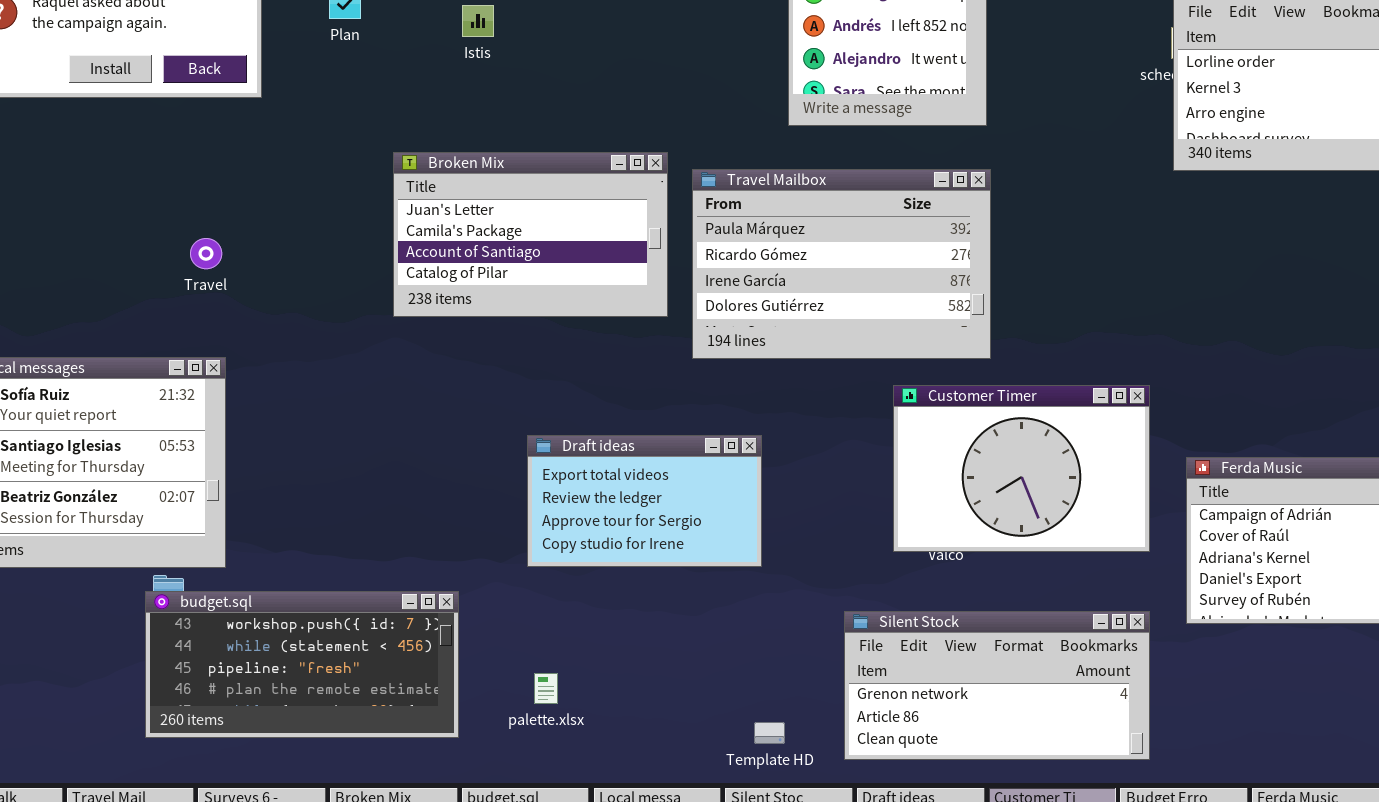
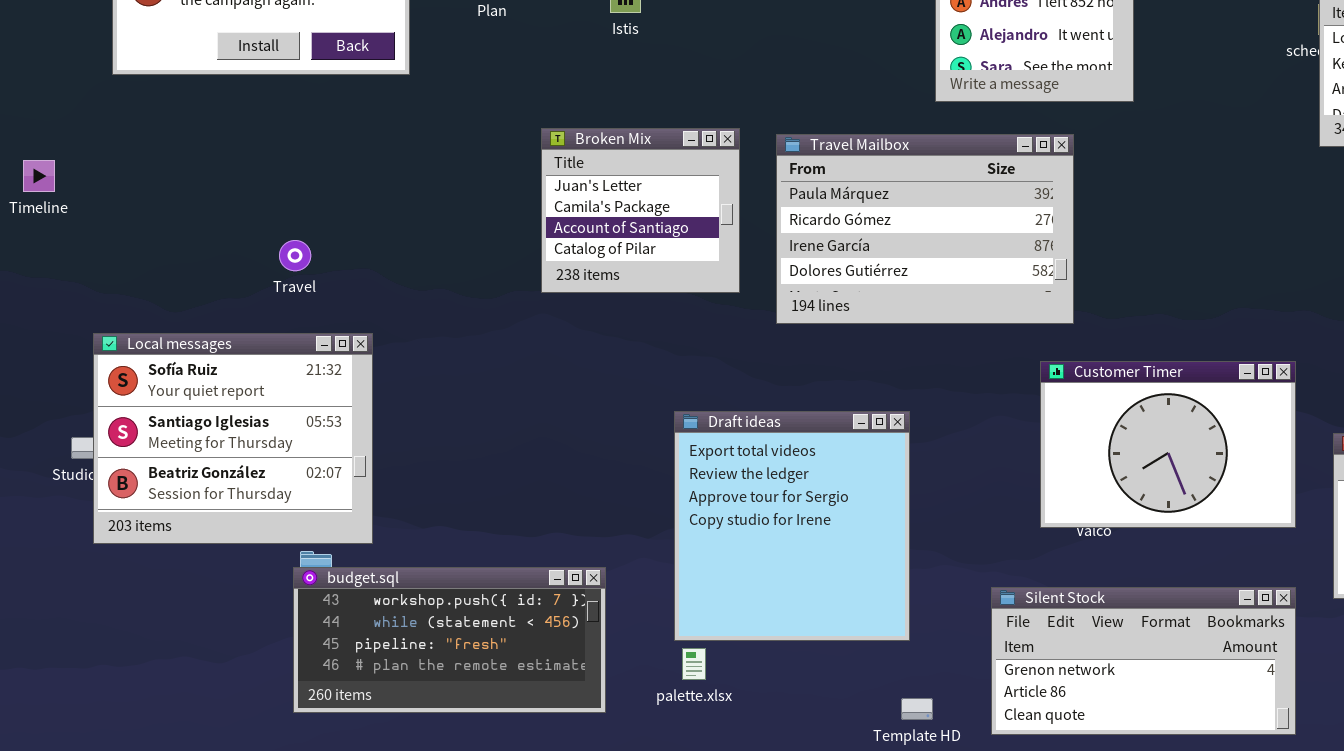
Broken Mix: [393,152,668,317] -> [541,128,740,293], resized
Travel Mailbox: [692,169,991,359] -> [776,134,1074,324], moved
Travel: [190,238,222,269] -> [279,240,311,271], moved
Draft ideas: [527,435,762,567] -> [674,411,910,641], resized

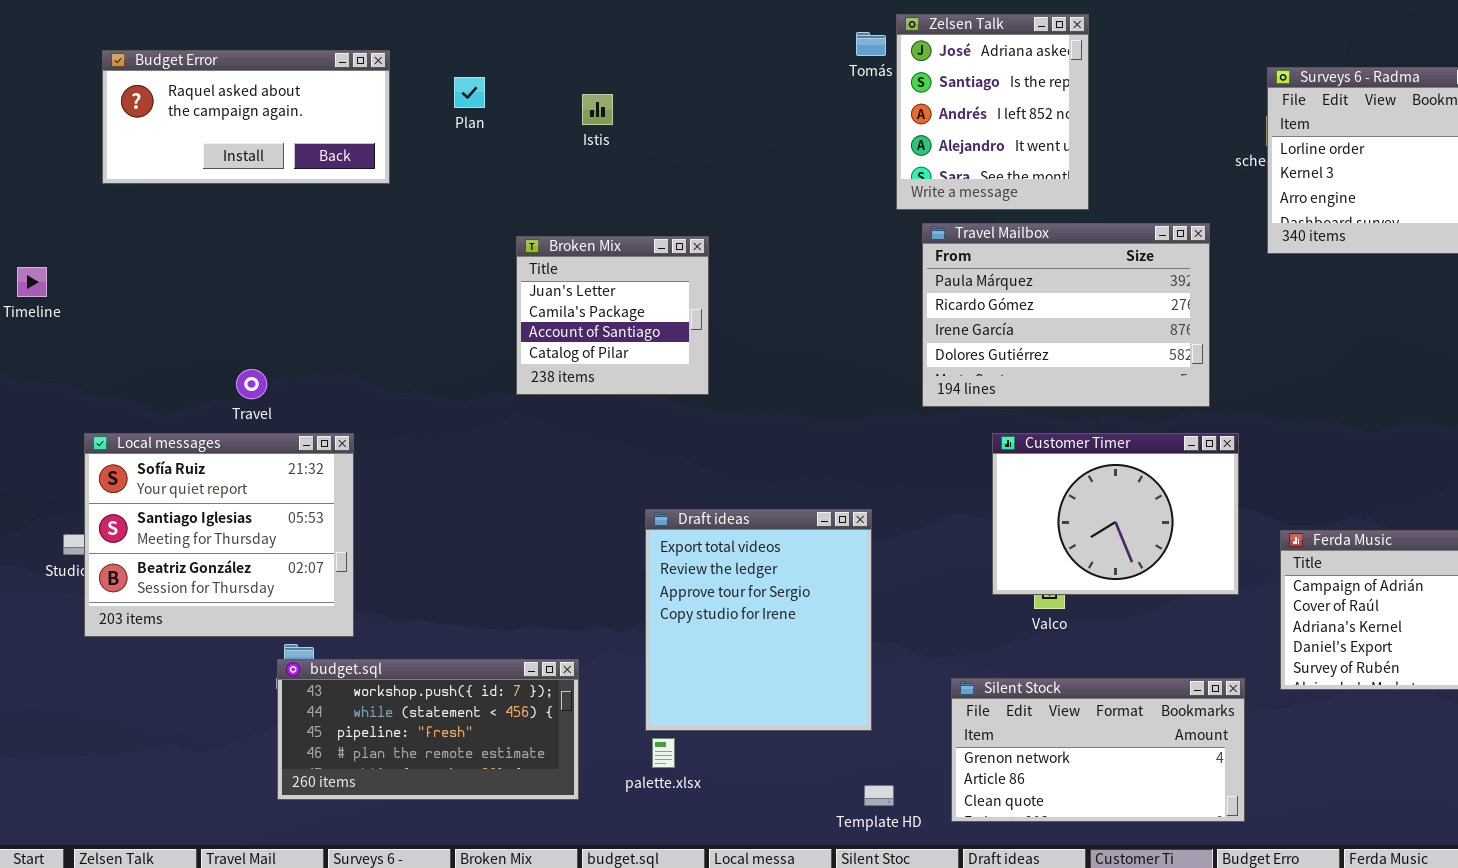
Travel Mailbox: [776,134,1074,324] -> [922,223,1210,407], moved
Travel: [279,240,311,271] -> [236,369,267,399], moved
Customer Timer: [1040,361,1296,528] -> [992,433,1239,595], moved

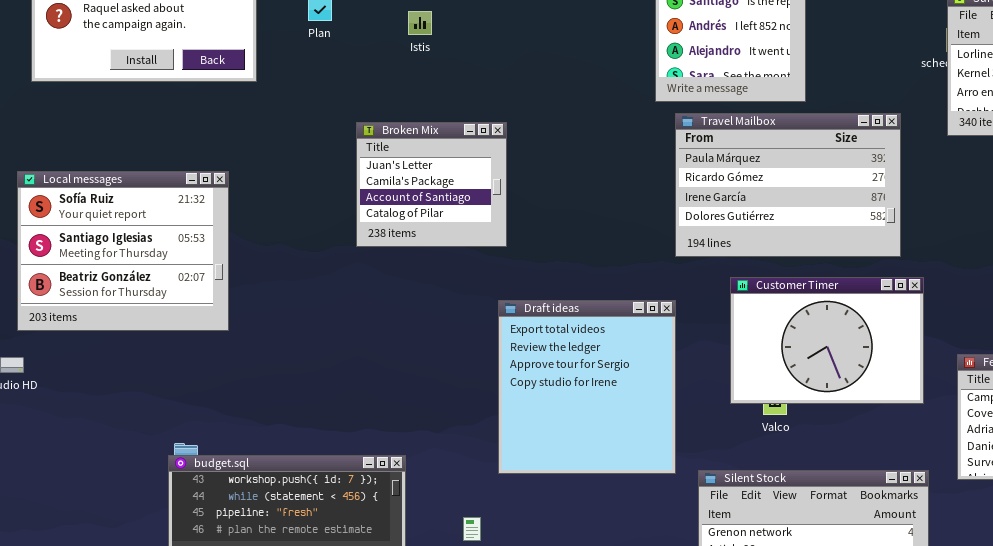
Local messages: [84,433,354,637] -> [17,171,229,331], moved
Draft ideas: [645,509,872,731] -> [498,300,676,474], moved

